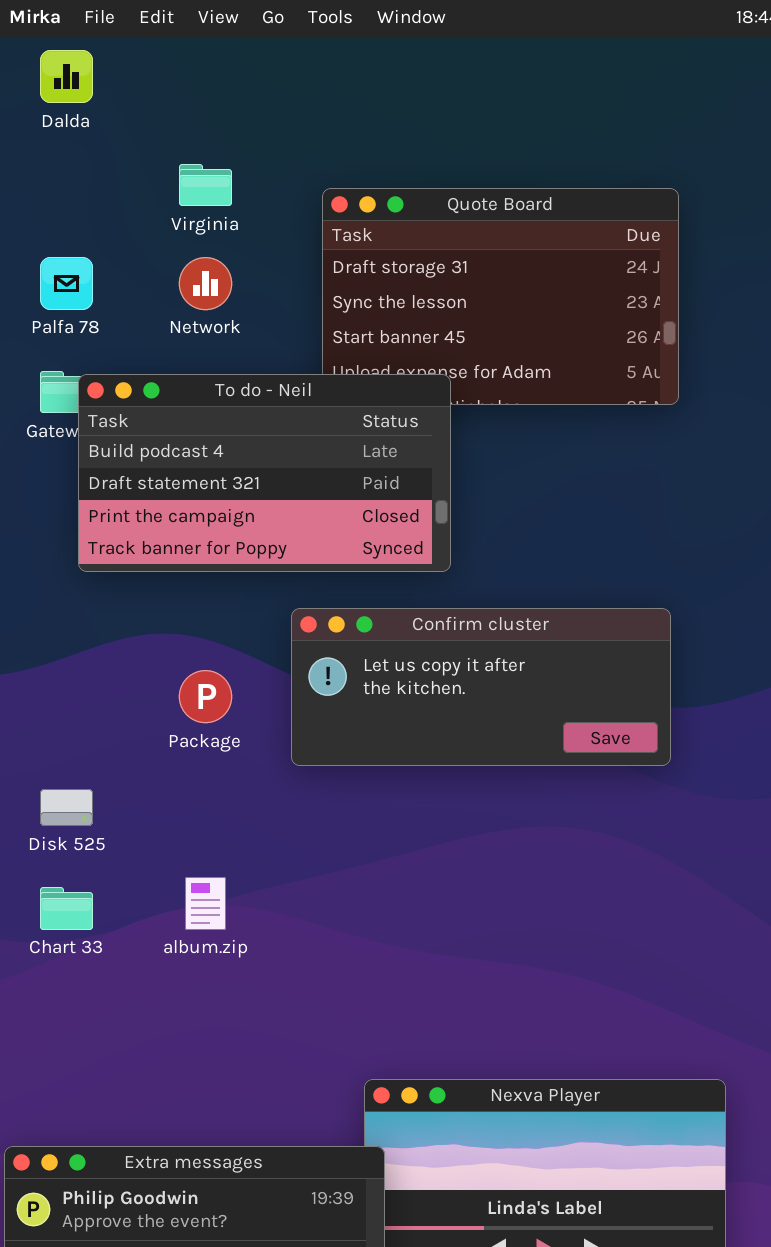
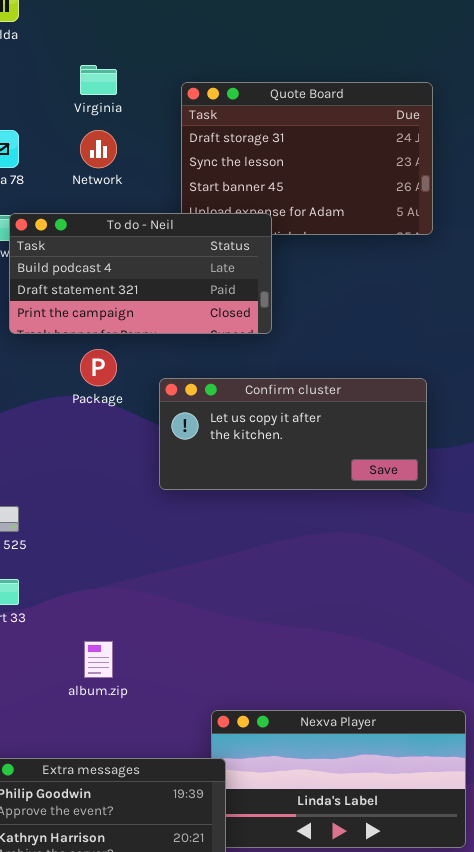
To do - Neil: [78,374,451,572] -> [9,213,272,334], resized
Package: [179,670,232,723] -> [80,349,117,386], moved
album.zip: [185,877,226,930] -> [84,641,113,678], moved

